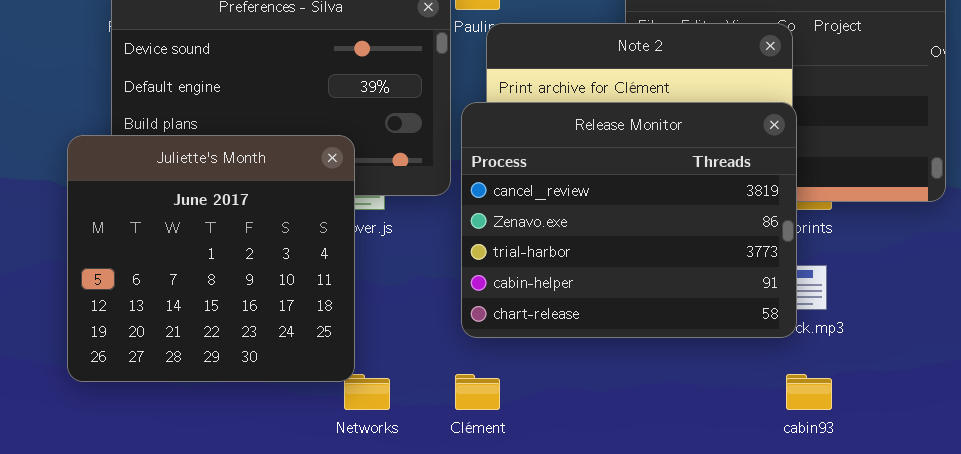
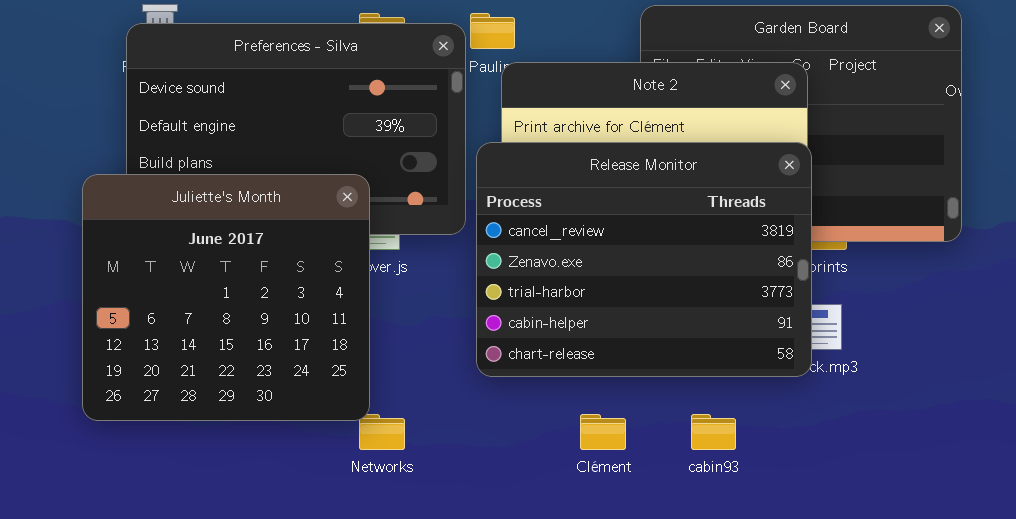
Clément: [455,374,500,410] -> [580,414,626,450], moved
cabin93: [786,374,832,410] -> [691,414,736,450], moved

